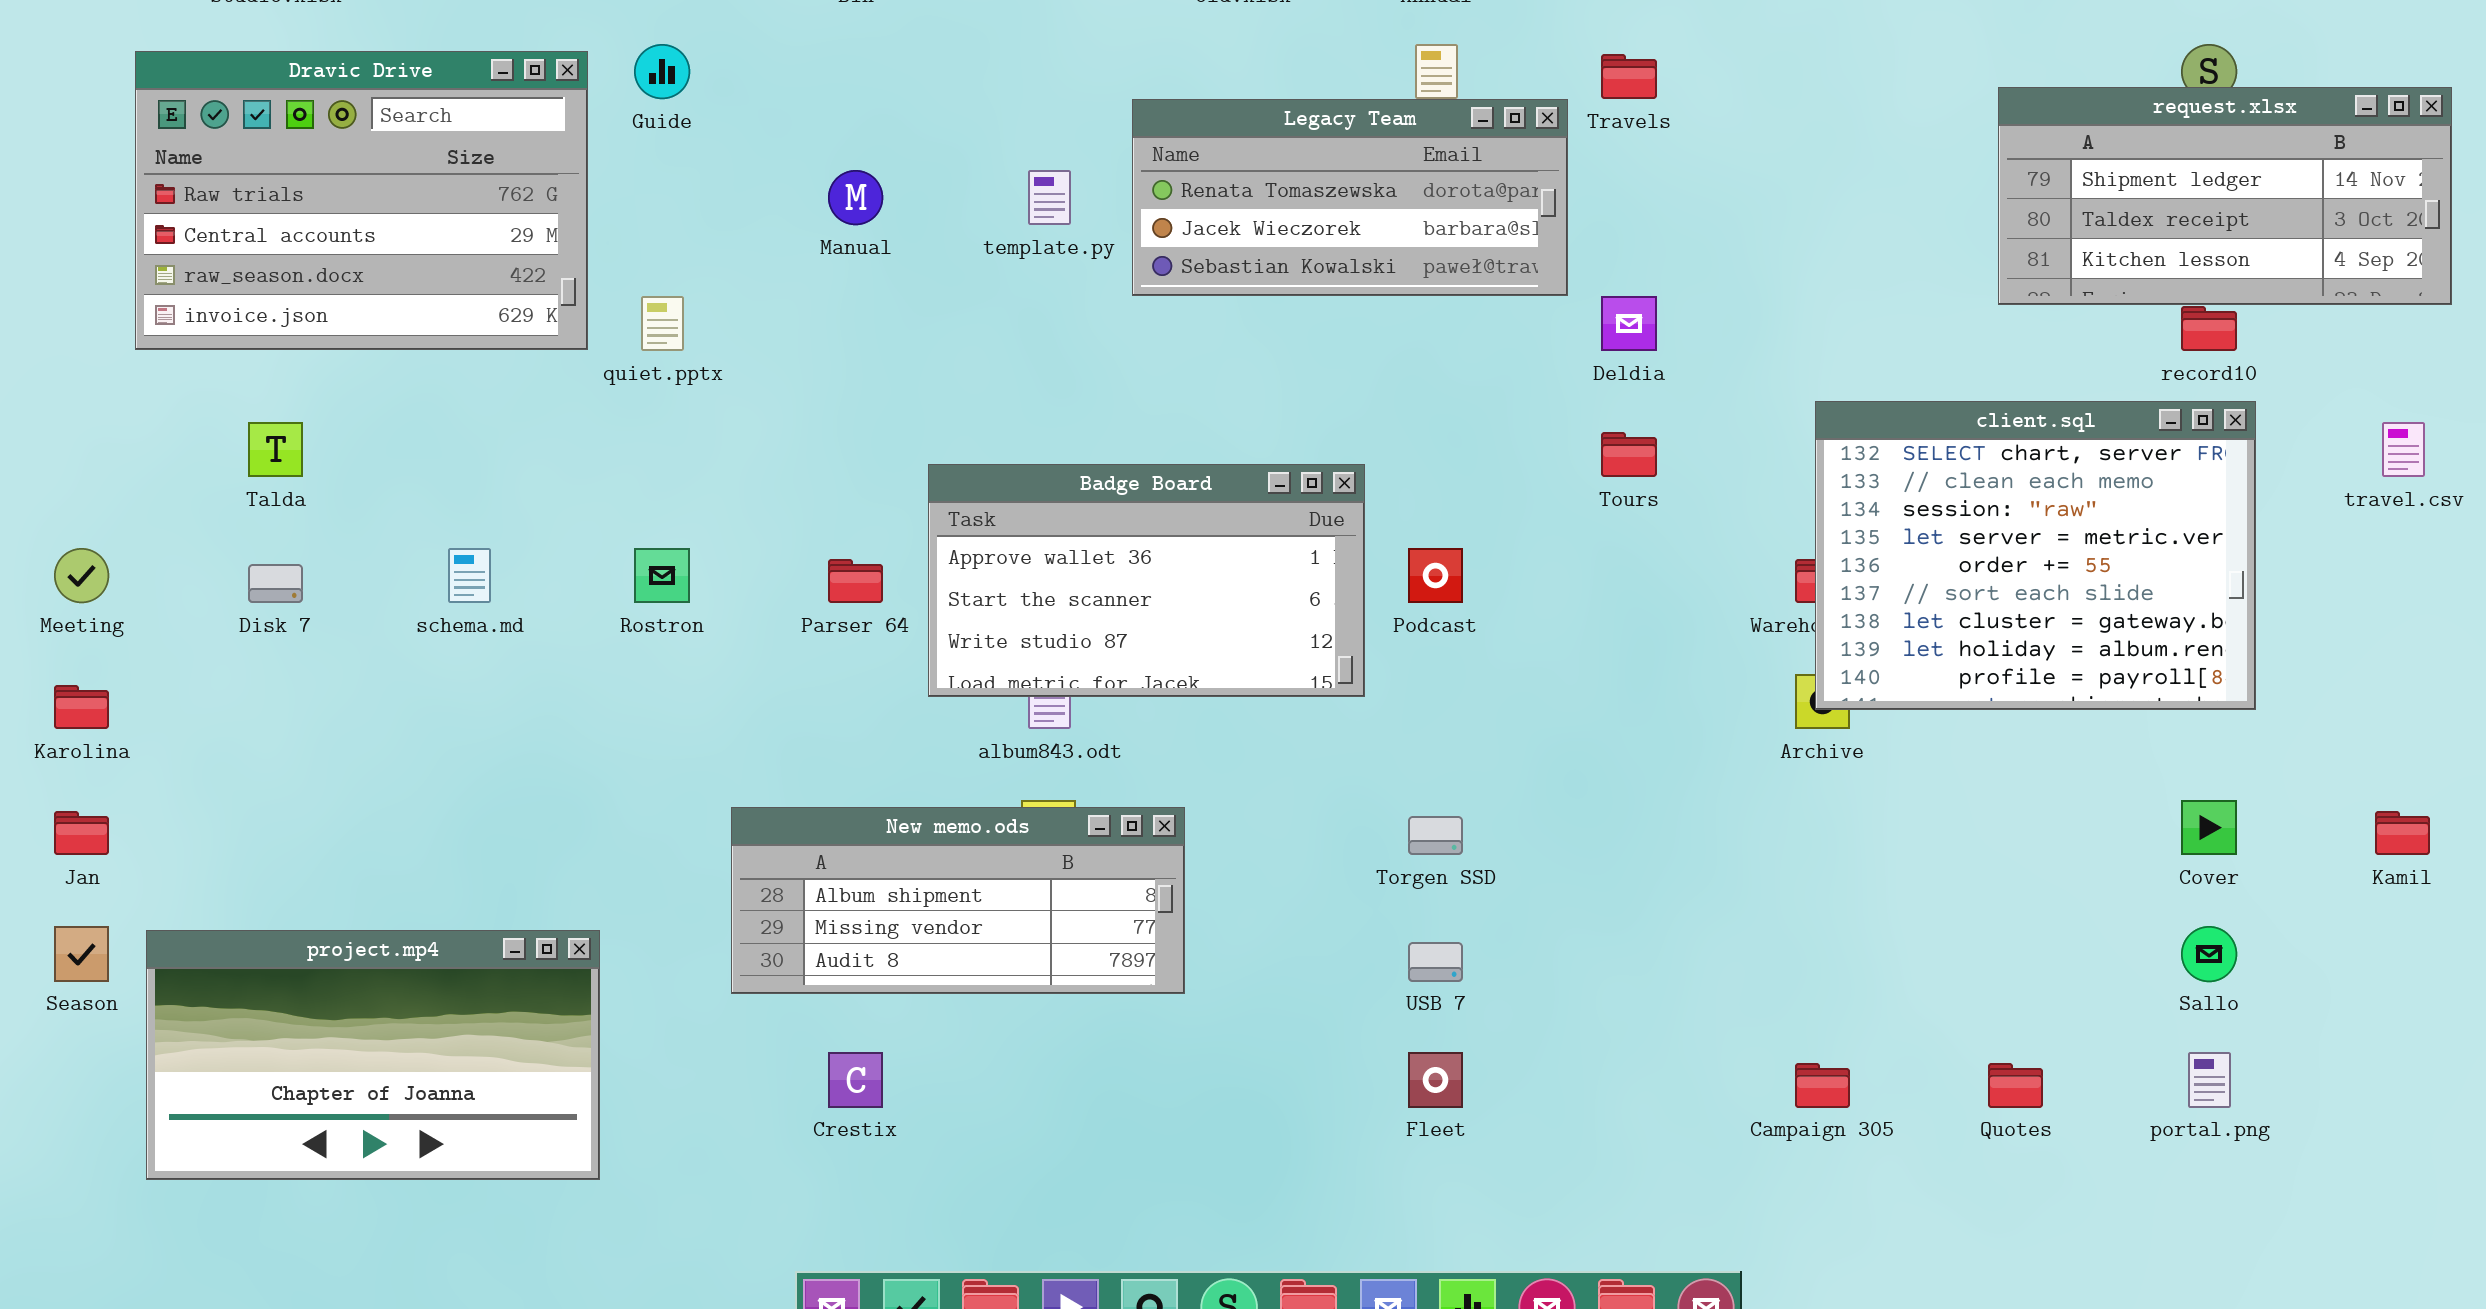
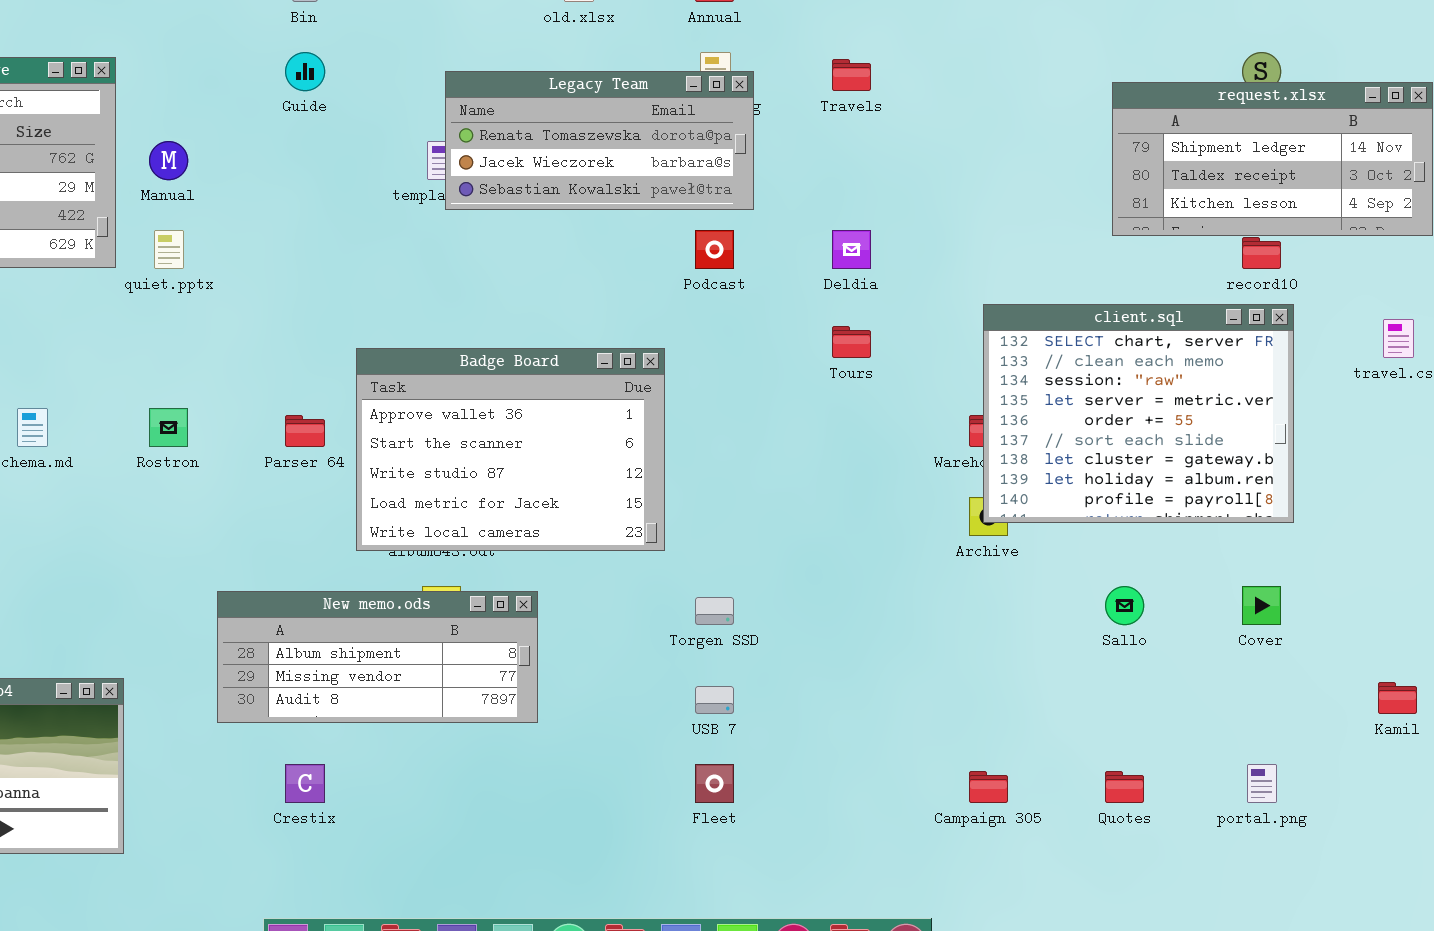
Guide: [634,44,690,99] -> [285,52,325,91], moved
Legacy Team: [1132,99,1568,296] -> [445,71,754,210], moved
Manual: [828,170,883,225] -> [149,141,188,180], moved
Badge Board: [928,464,1365,697] -> [356,348,665,551], resized
Podcast: [1408,548,1463,603] -> [695,230,734,269], moved
Kamil: [2375,811,2430,855] -> [1378,682,1417,714], moved
Sallo: [2181,926,2237,982] -> [1105,586,1144,625], moved

